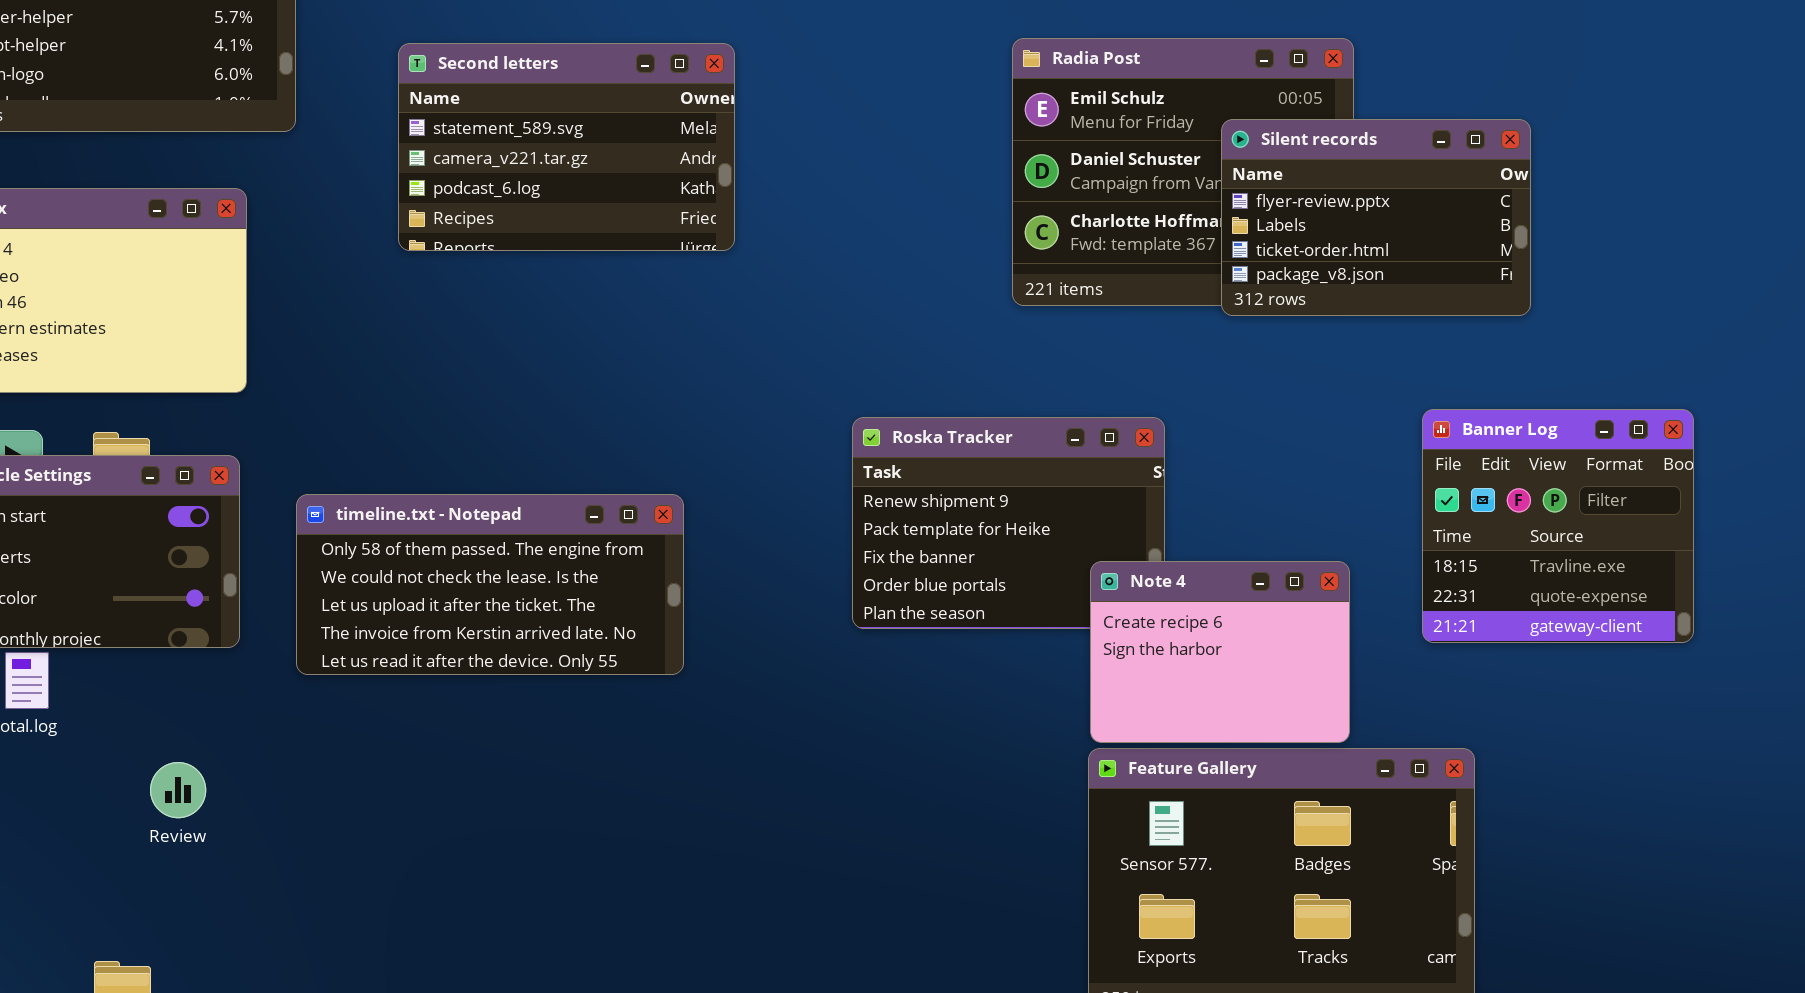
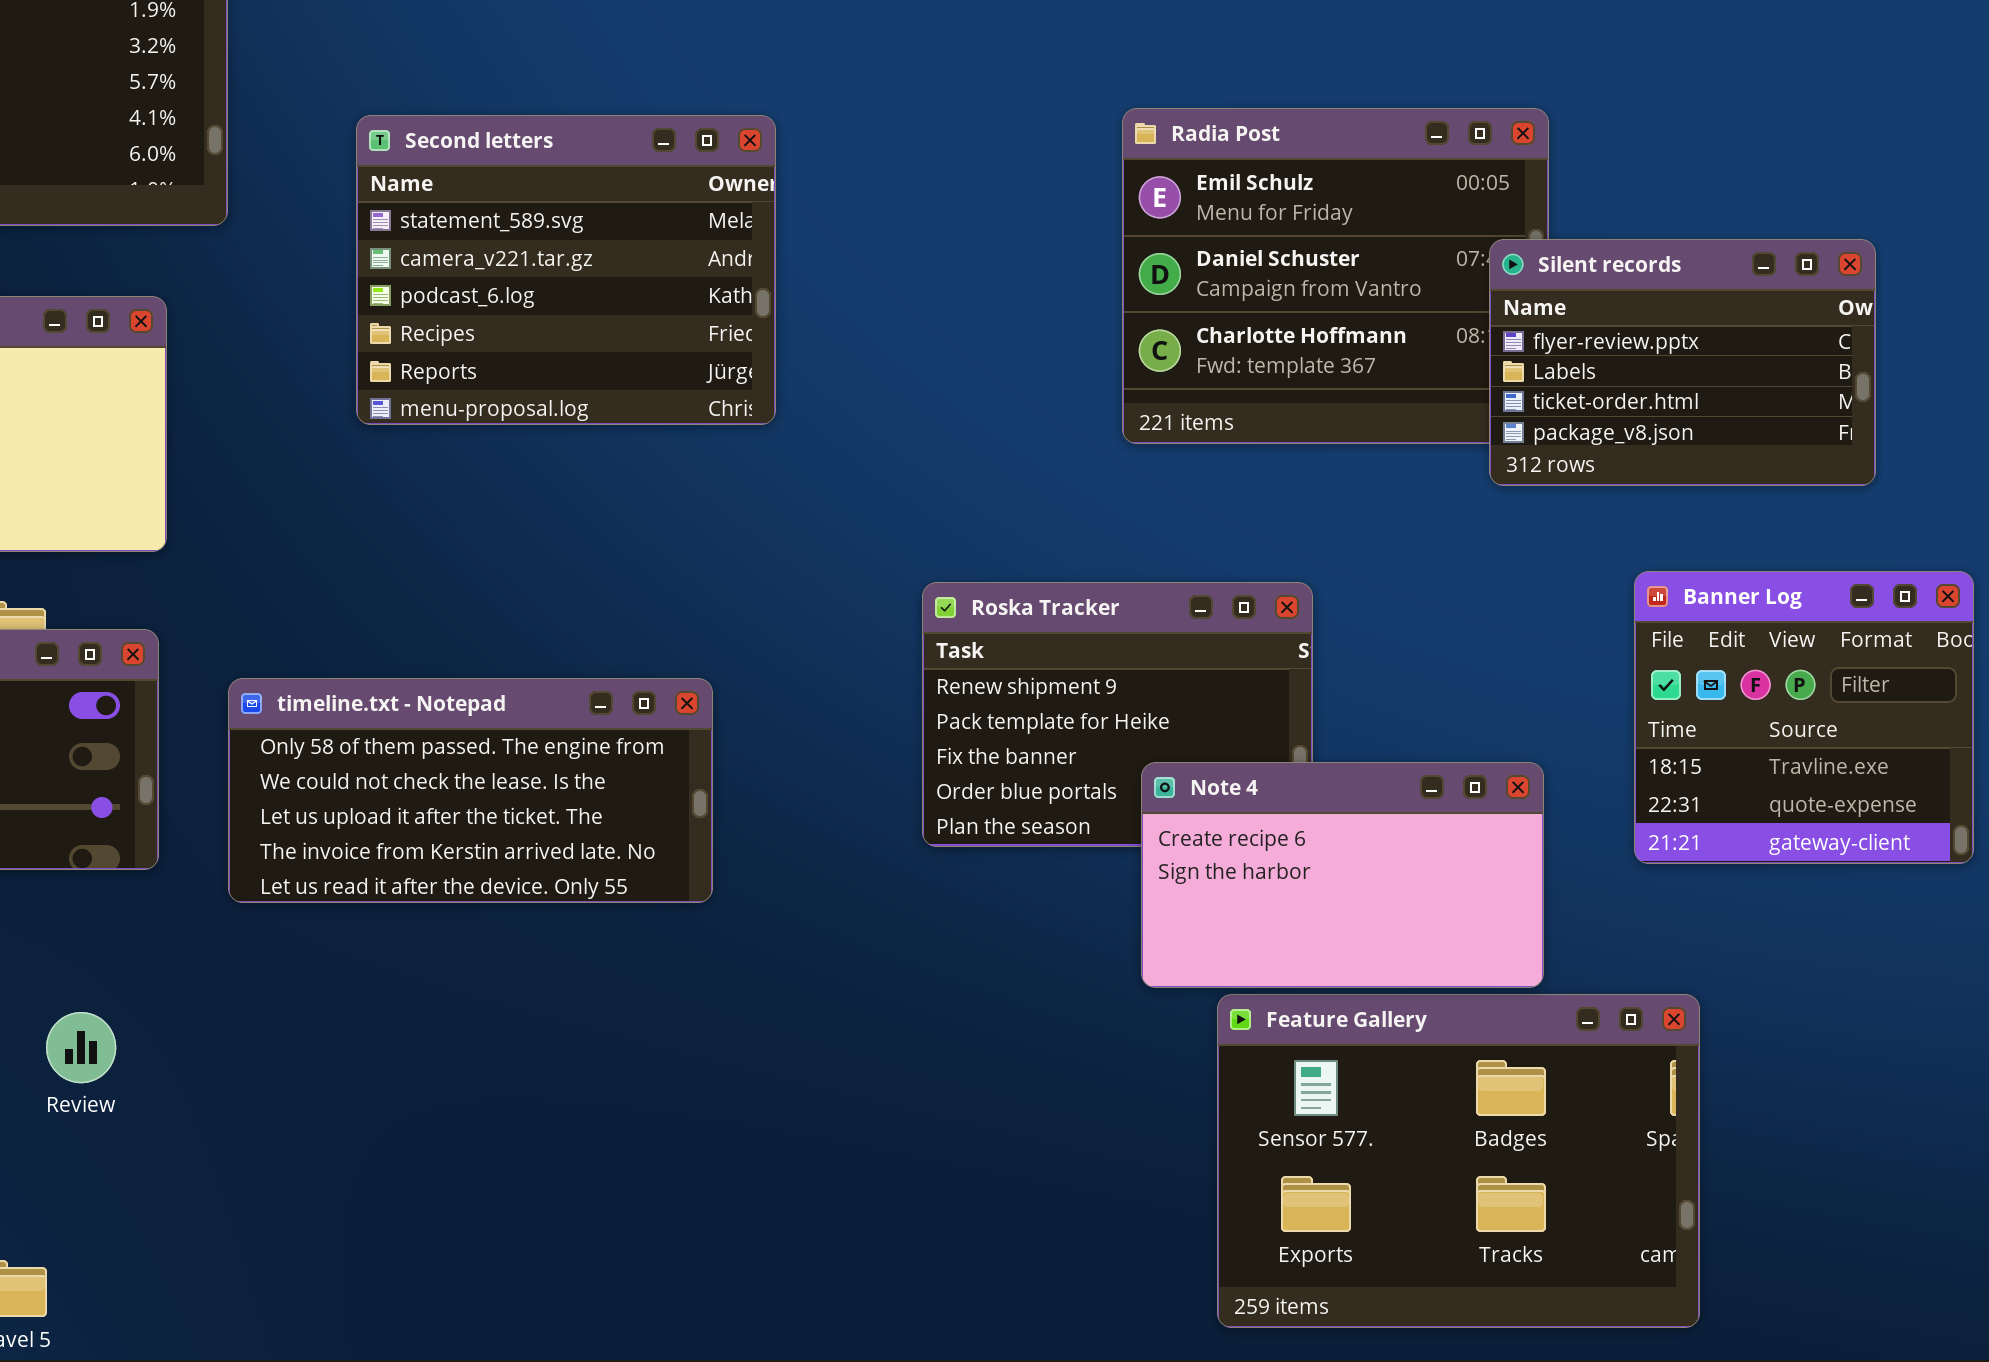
Second letters: [398,43,735,251] -> [356,115,776,425], resized
Silent records: [1221,119,1531,316] -> [1489,239,1876,486], moved
Note 4: [1090,561,1350,743] -> [1141,762,1544,988], resized

